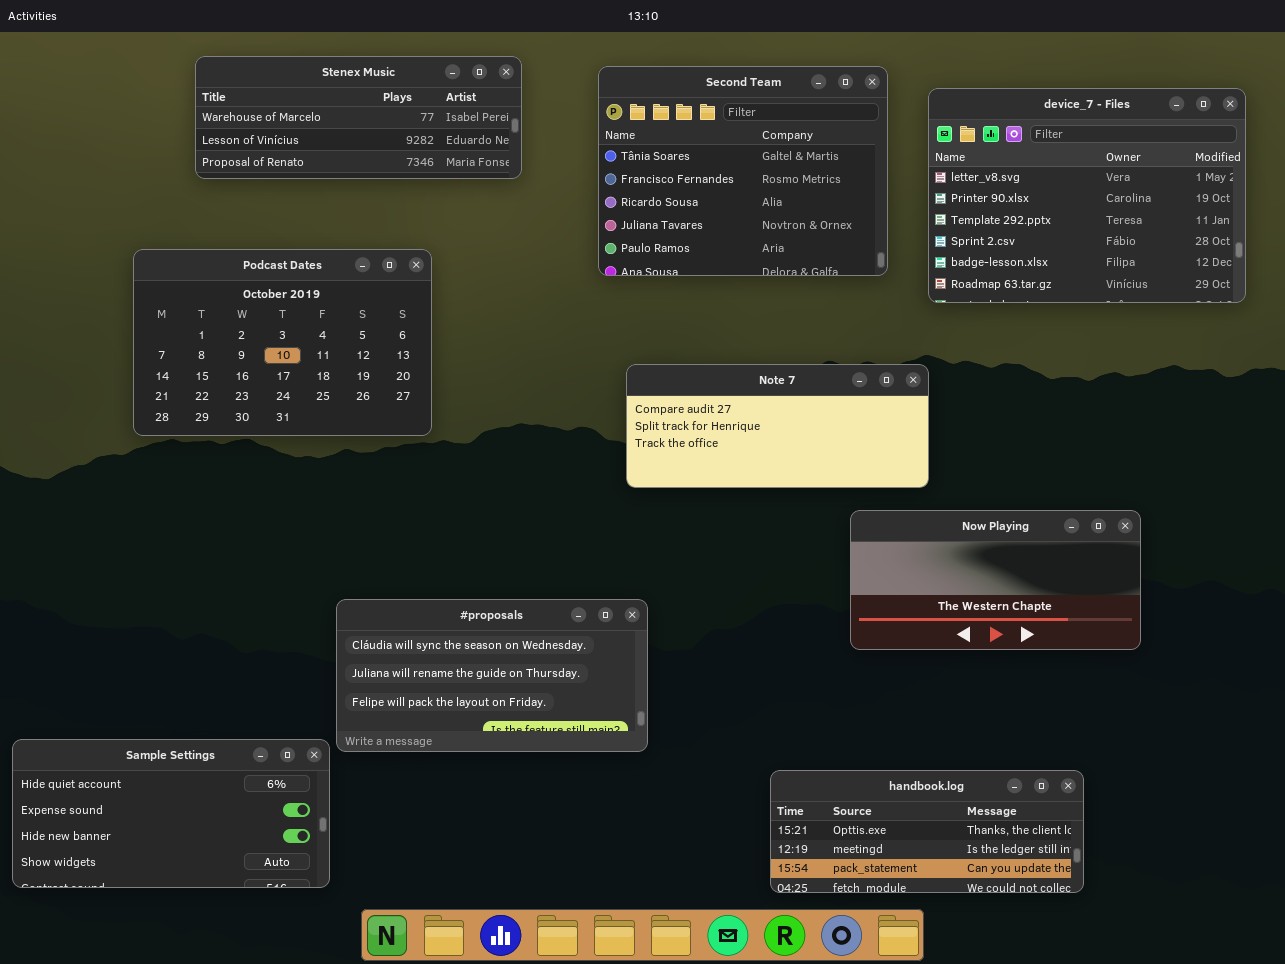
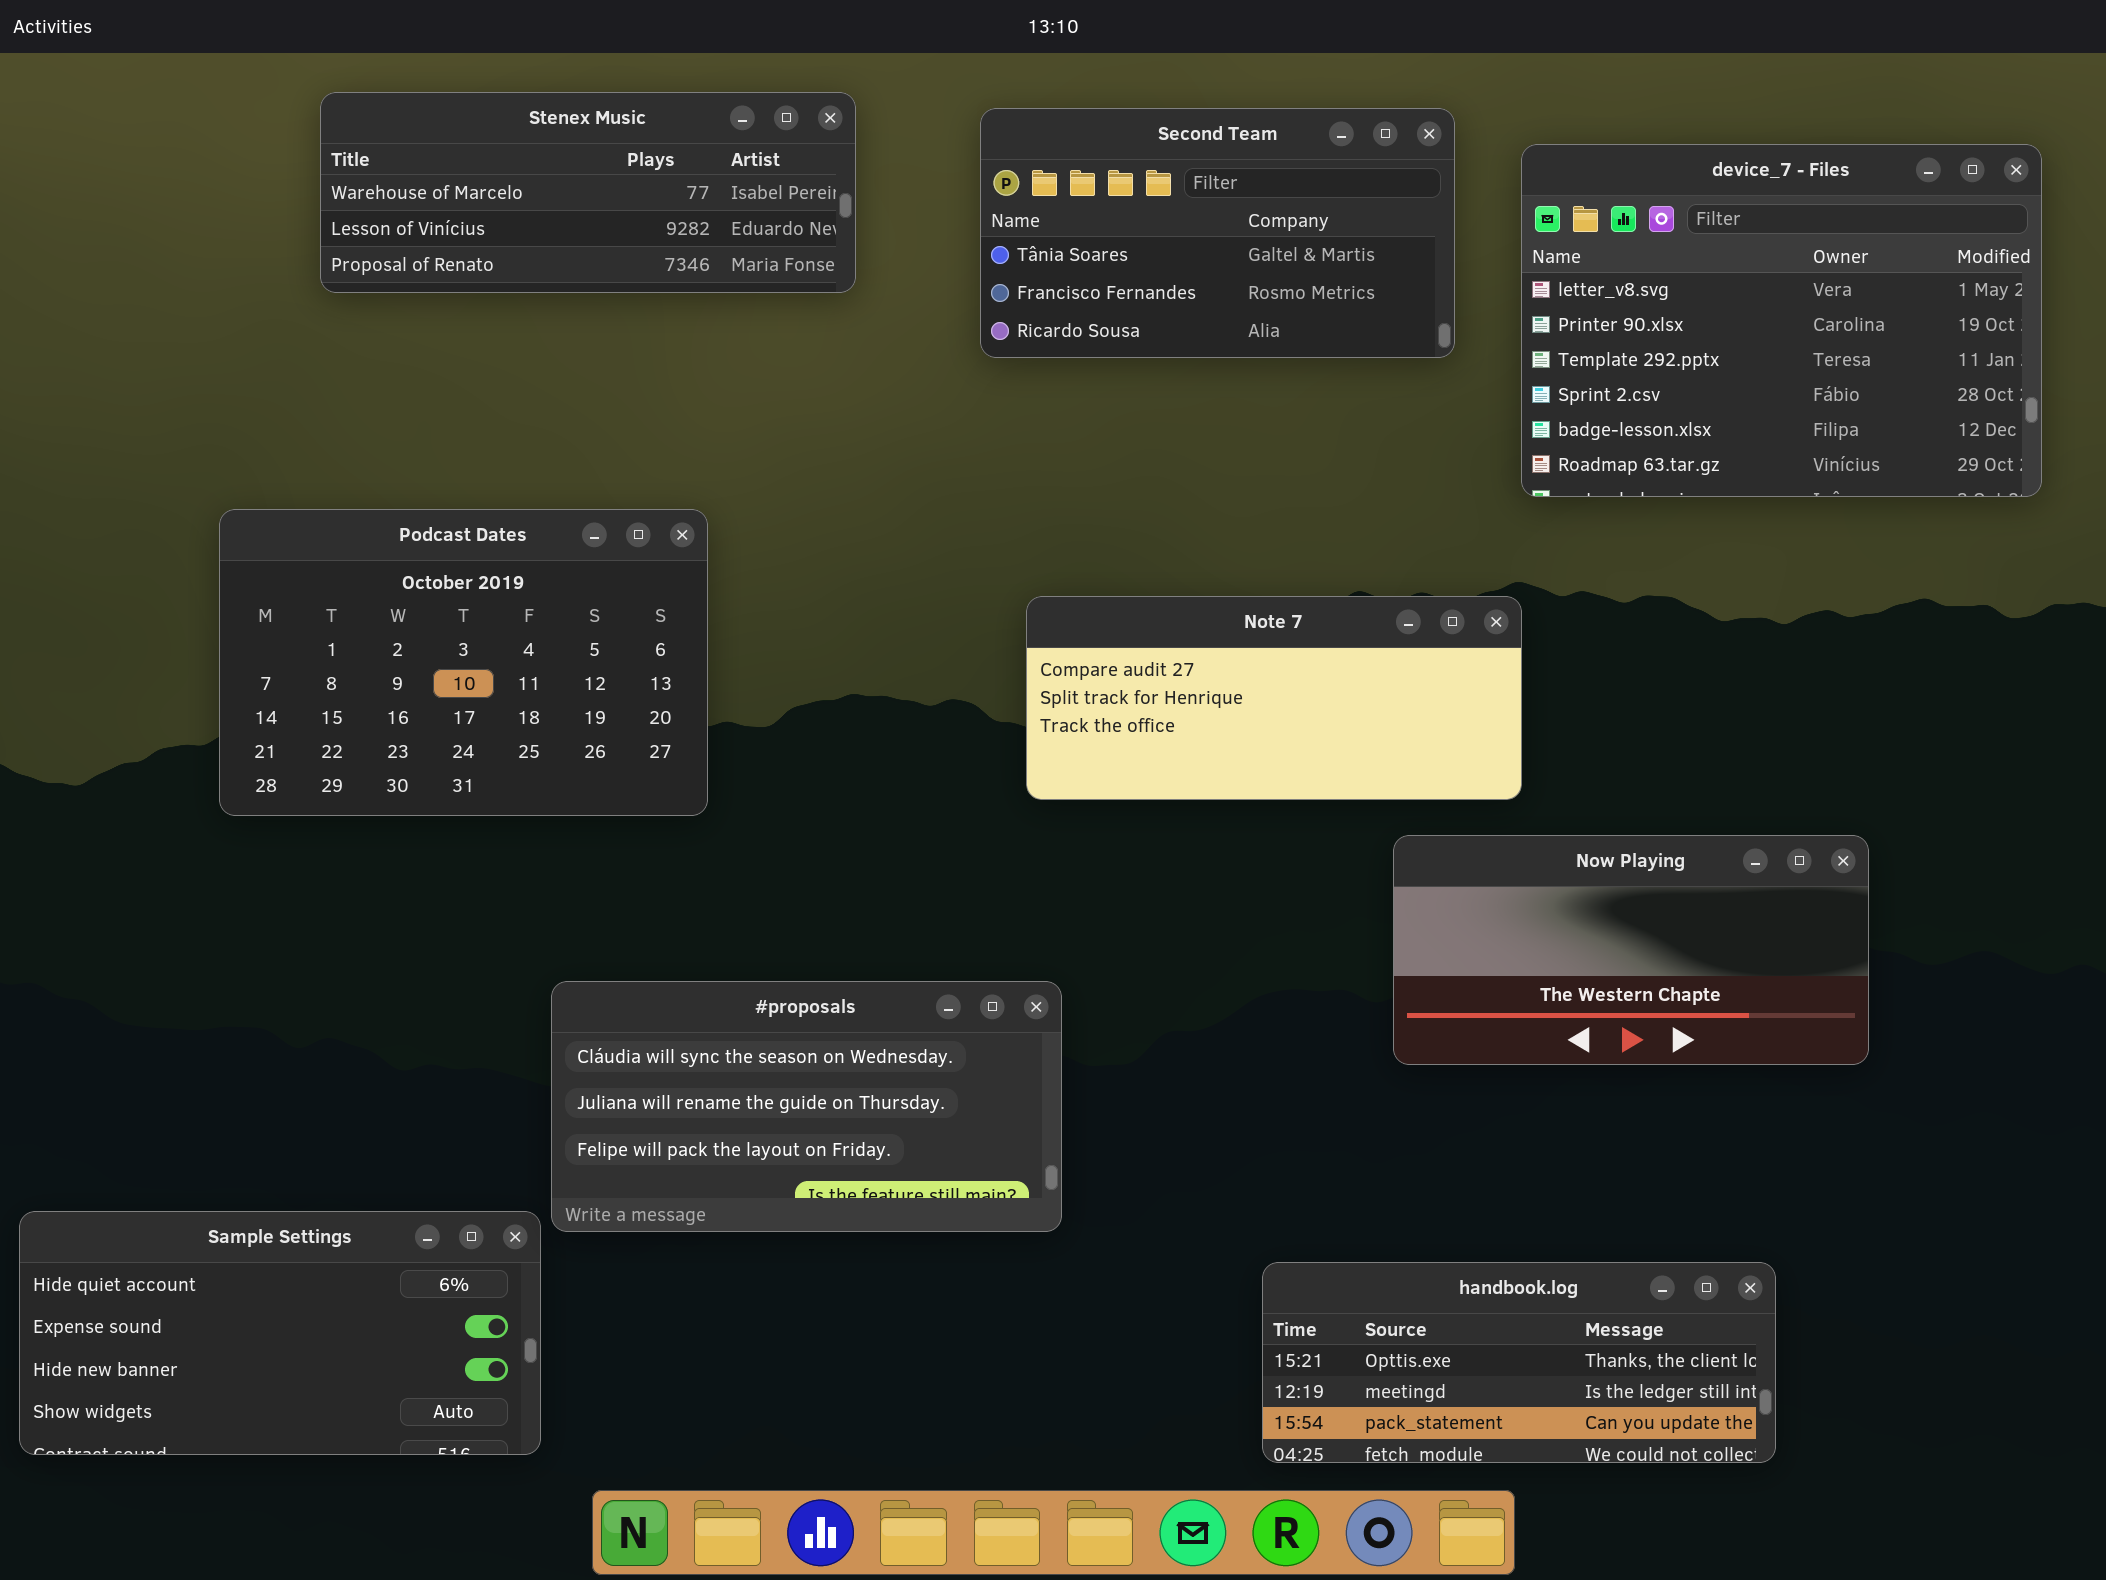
Second Team: [598,66,888,276] -> [980,108,1455,358], resized
Podcast Dates: [133,249,432,436] -> [219,509,708,816], moved

